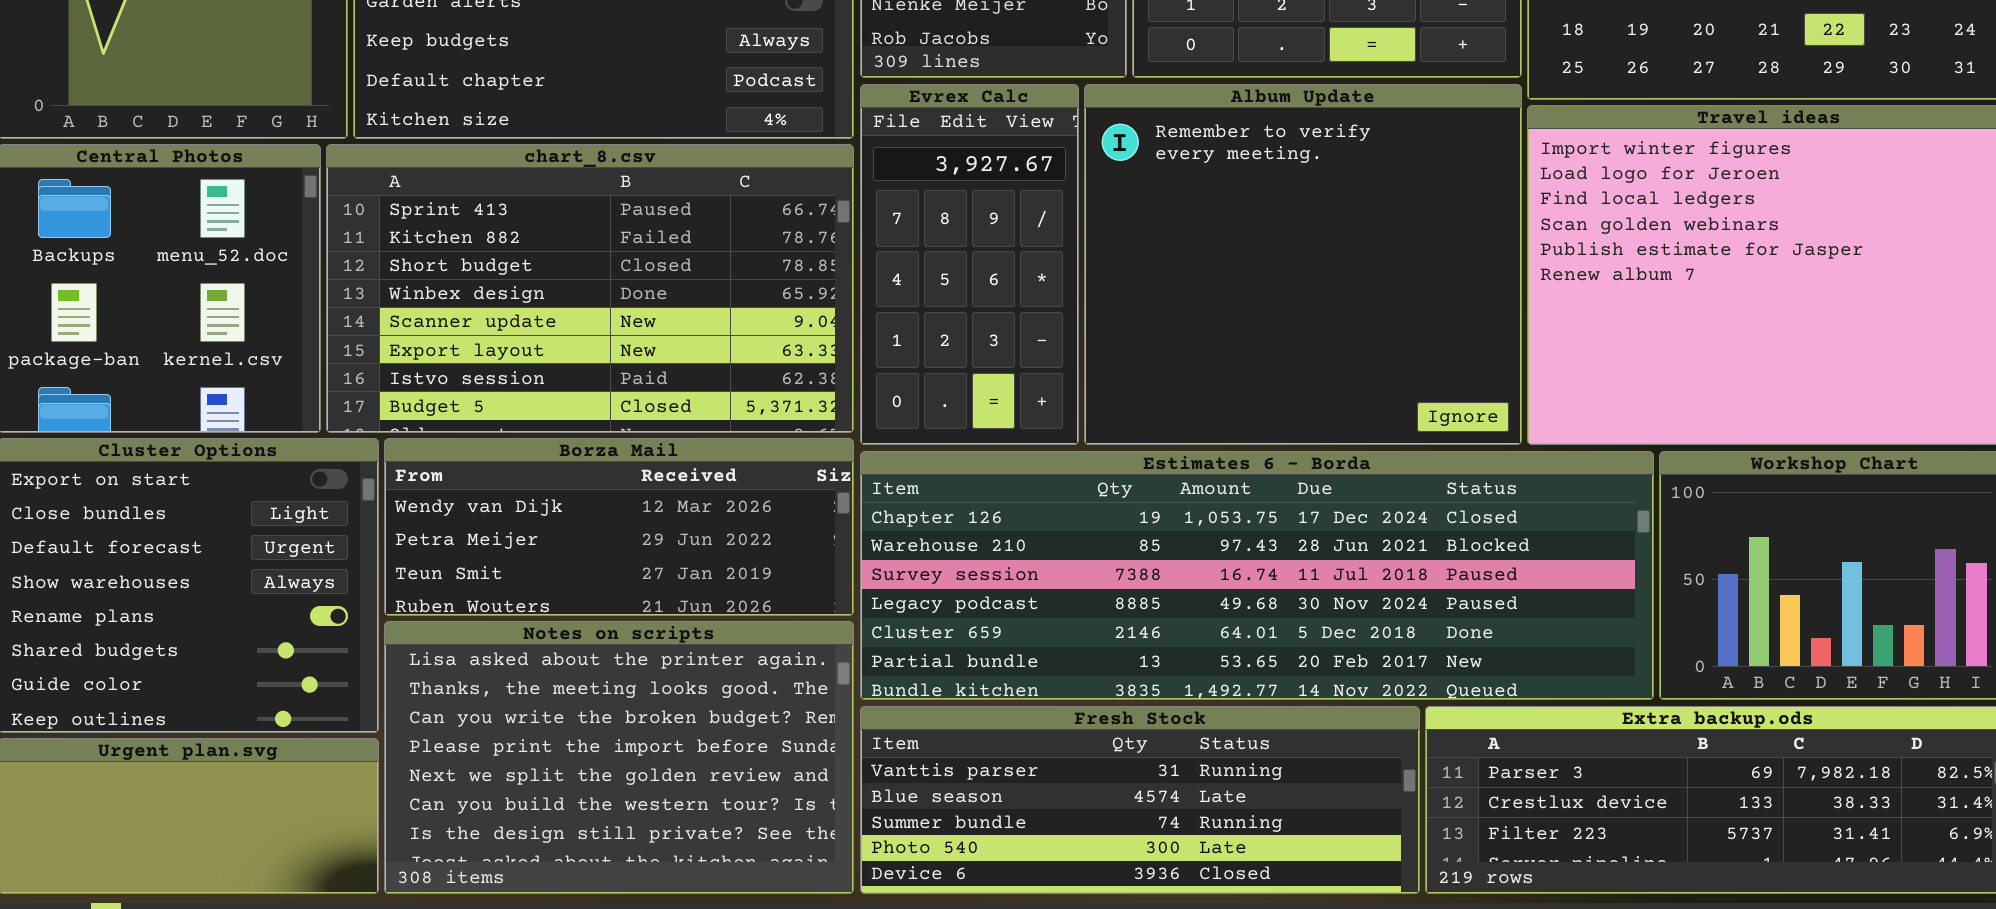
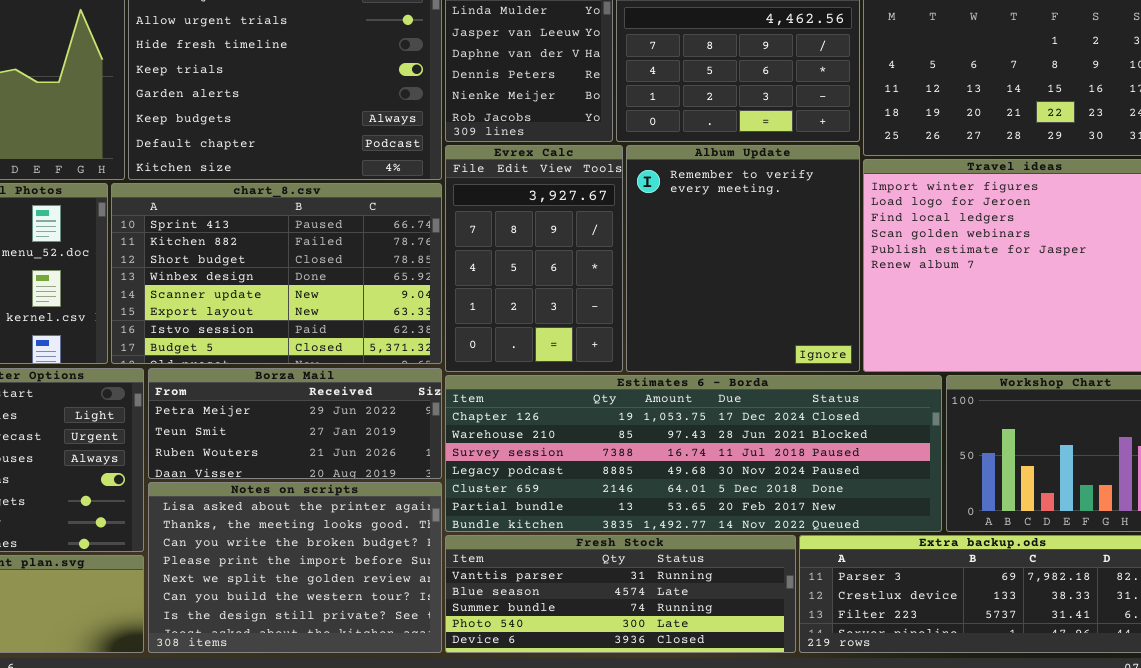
Evrex Calc: [860,84,1079,445] -> [445,145,623,372], resized
Album Update: [1084,84,1522,445] -> [626,145,860,372], resized
Borza Mail: [384,438,854,616] -> [148,368,442,479], scrolled down 1 row

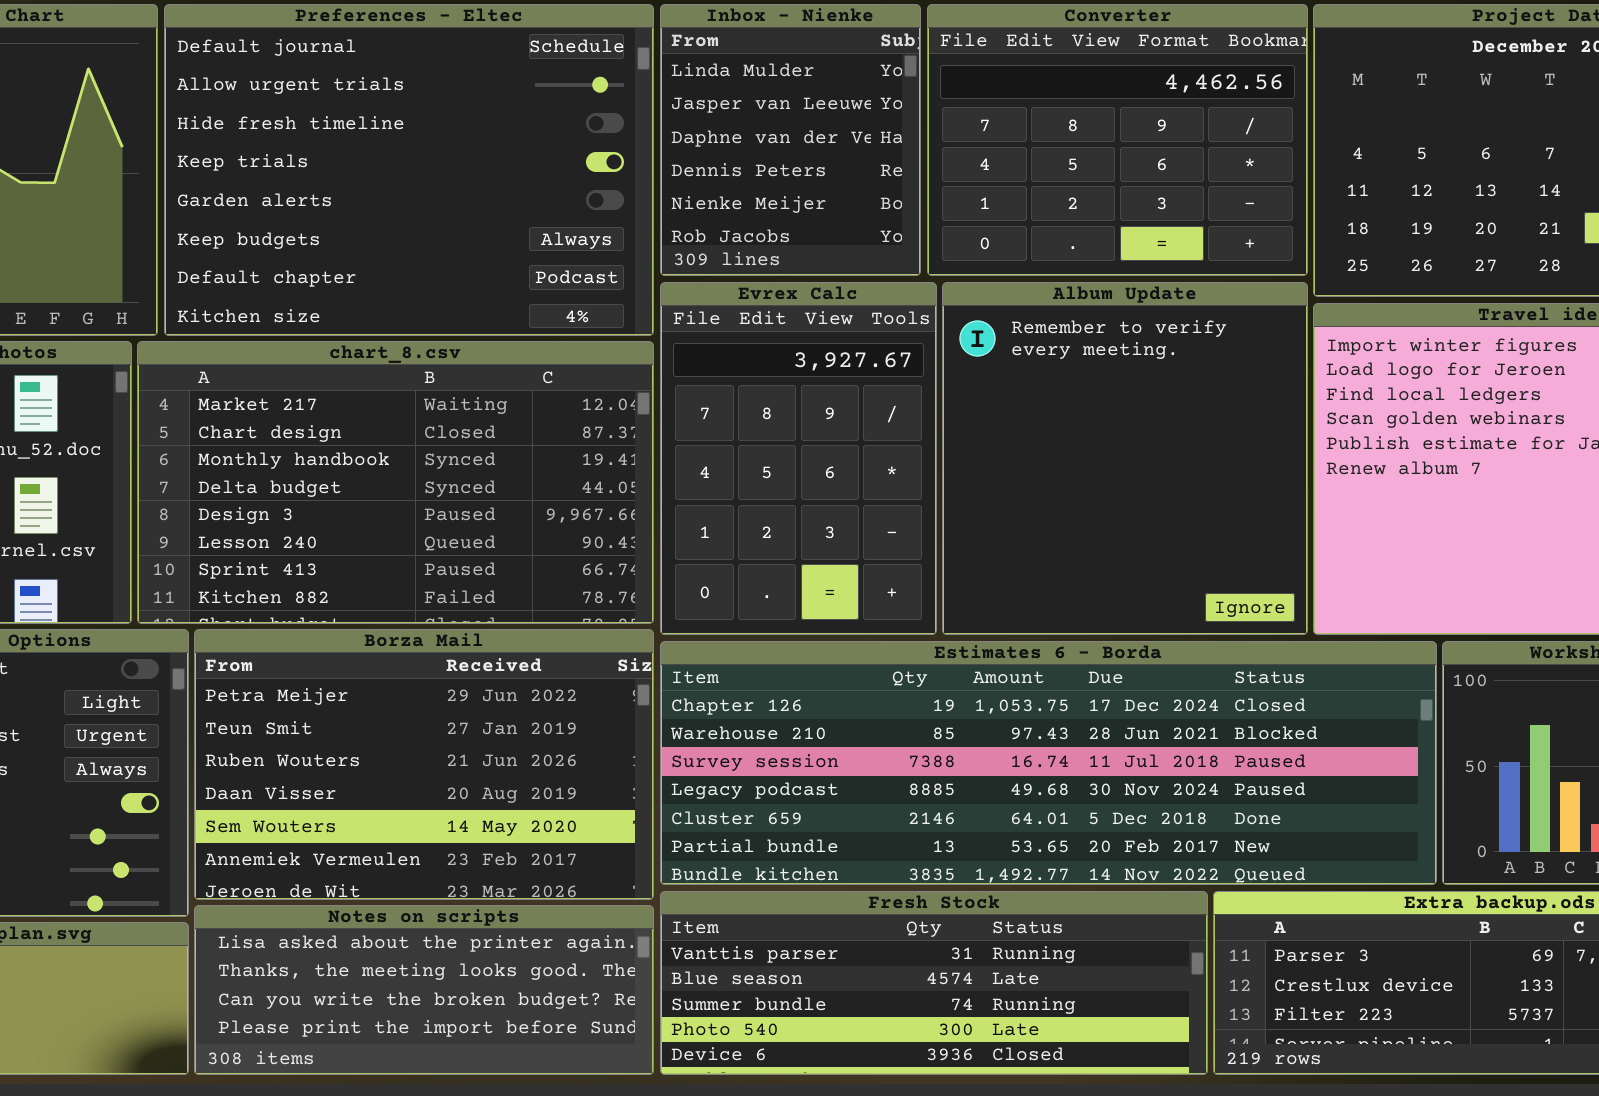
chart_8.csv: [111,183,442,364] -> [137,341,654,624], scrolled up 6 rows
Borza Mail: [148,368,442,479] -> [194,629,654,900], resized
Notes on scripts: [148,482,442,653] -> [194,905,654,1075], resized

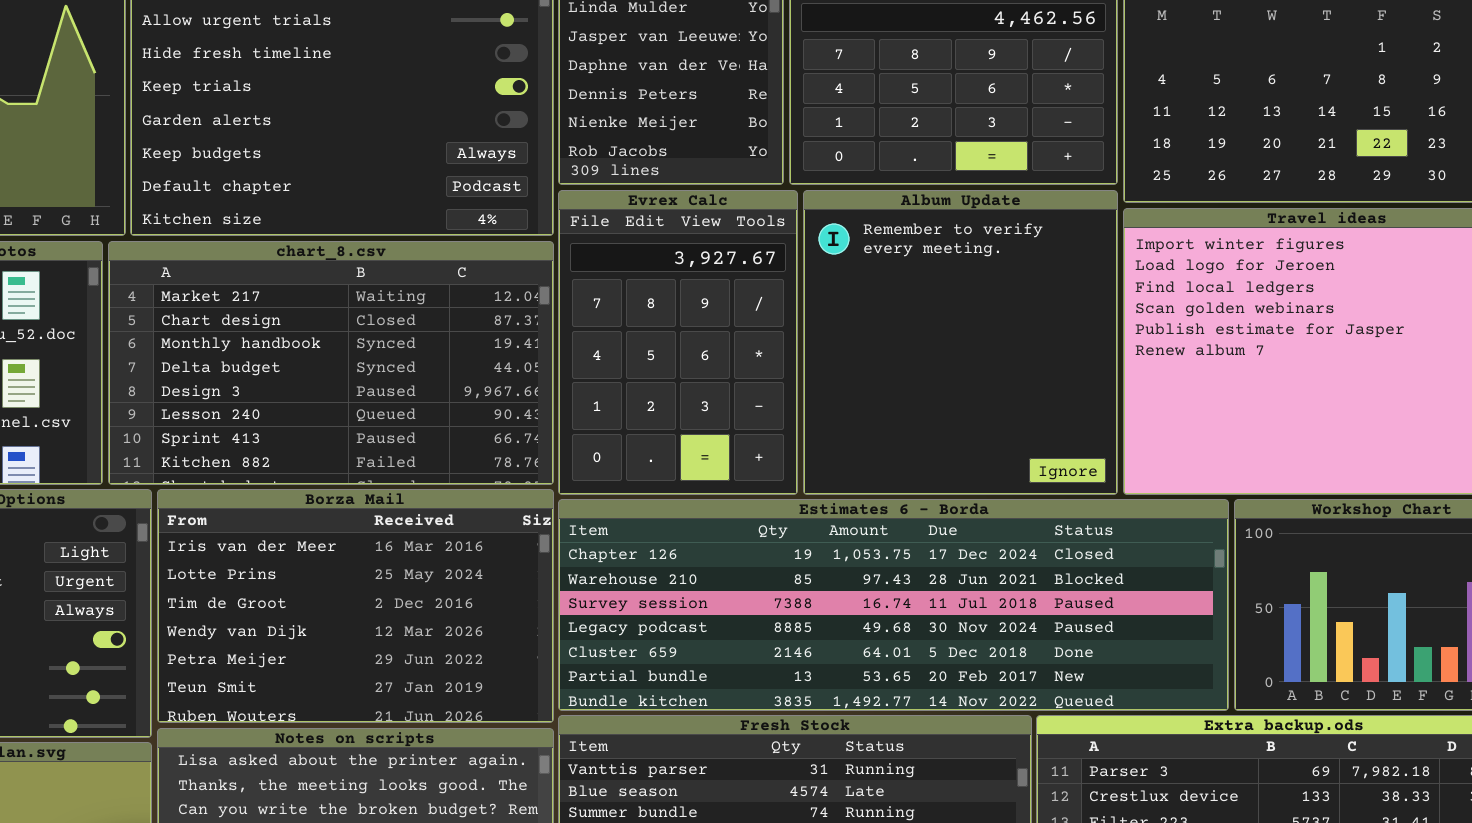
Borza Mail: [194,629,654,900] -> [157,489,554,723], scrolled up 4 rows

